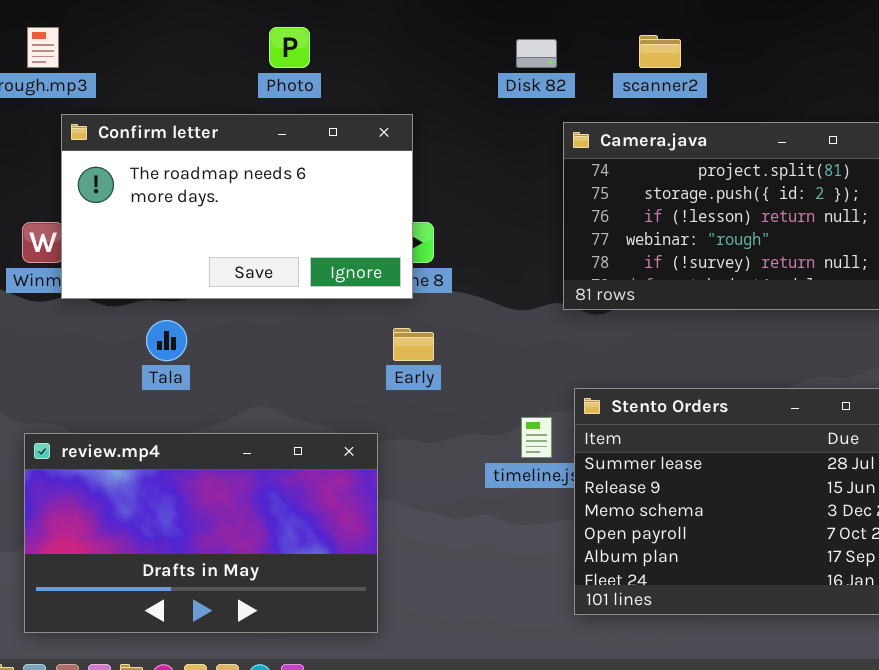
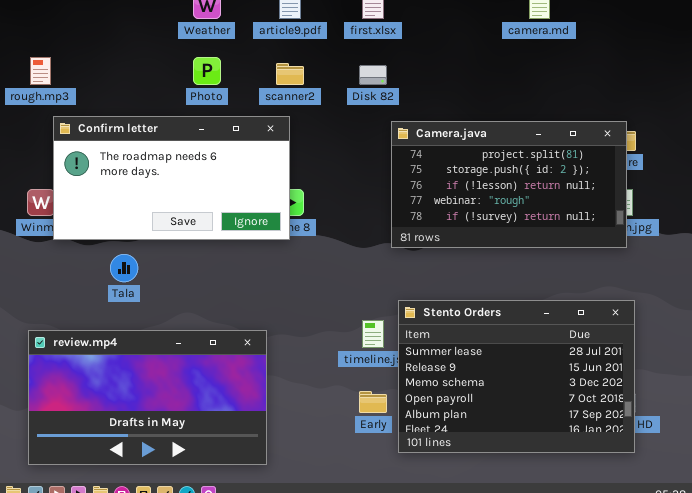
scanner2: [639,35,681,68] -> [276,63,304,85], moved
Early: [393,328,434,361] -> [359,391,387,413], moved

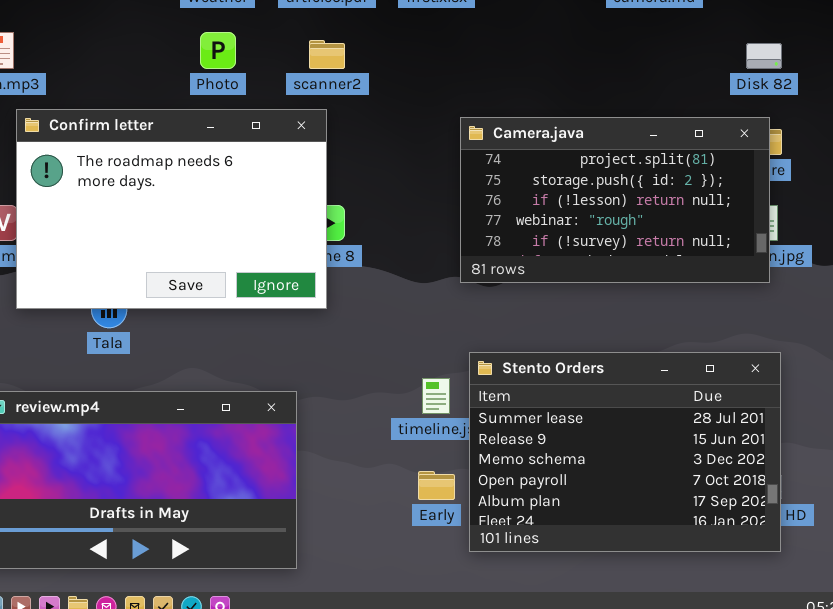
Disk 82: [359,65,387,85] -> [746,43,782,69], moved
Confirm letter: [53,116,290,240] -> [16,109,327,309], resized

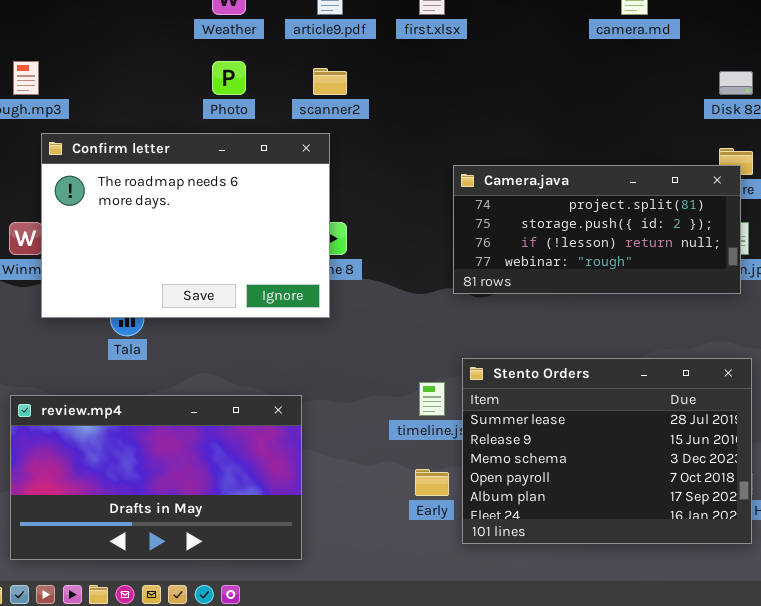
Camera.java: [460,117,770,283] -> [453,165,741,294], resized

